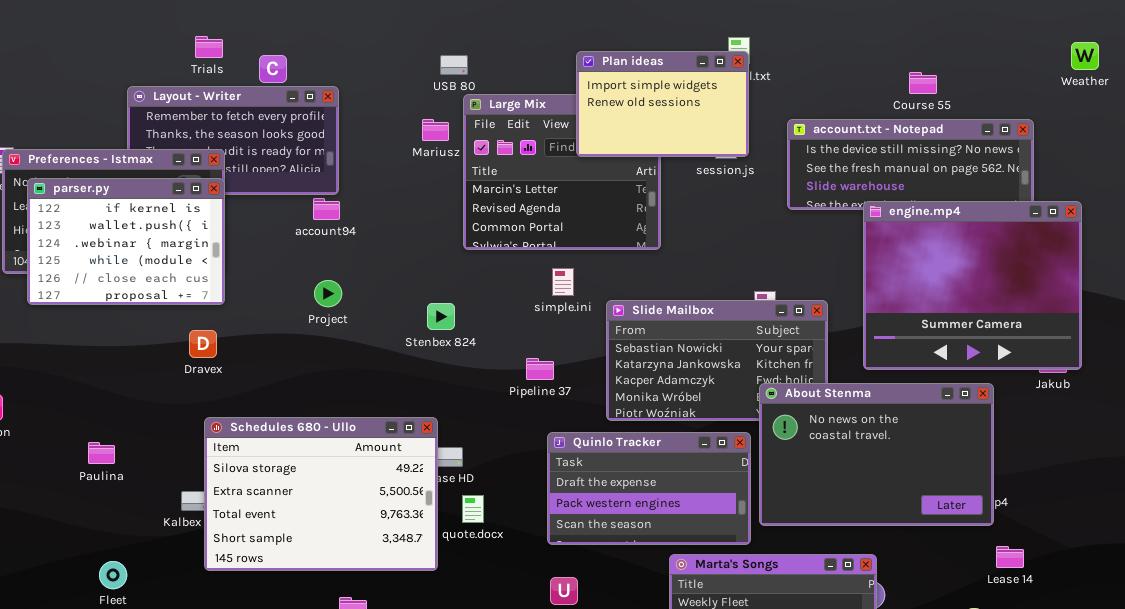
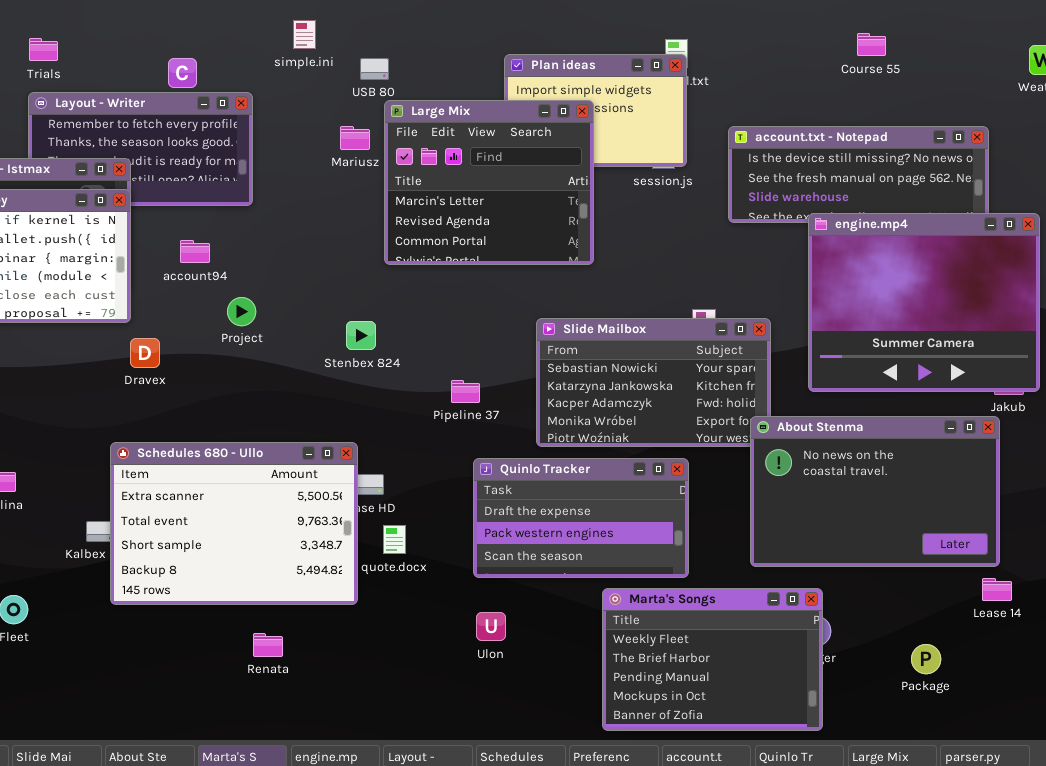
Trials: [195,36,223,58] -> [29,38,58,61], moved
Course 55: [909,72,937,94] -> [857,33,886,56], moved
Large Mix: [463,94,661,250] -> [384,100,594,265], raised
account94: [313,198,340,220] -> [180,240,210,263], moved
simple.ini: [552,268,574,296] -> [293,20,316,49], moved
Dravex: [189,330,217,358] -> [130,338,160,368], moved
About Stenma: [759,383,994,526] -> [750,416,1000,567], moved
Schedules 680 - Ullo: [204,417,438,571] -> [110,442,358,605], scrolled down 1 row
Lease 14: [996,546,1024,568] -> [982,578,1012,601], moved

